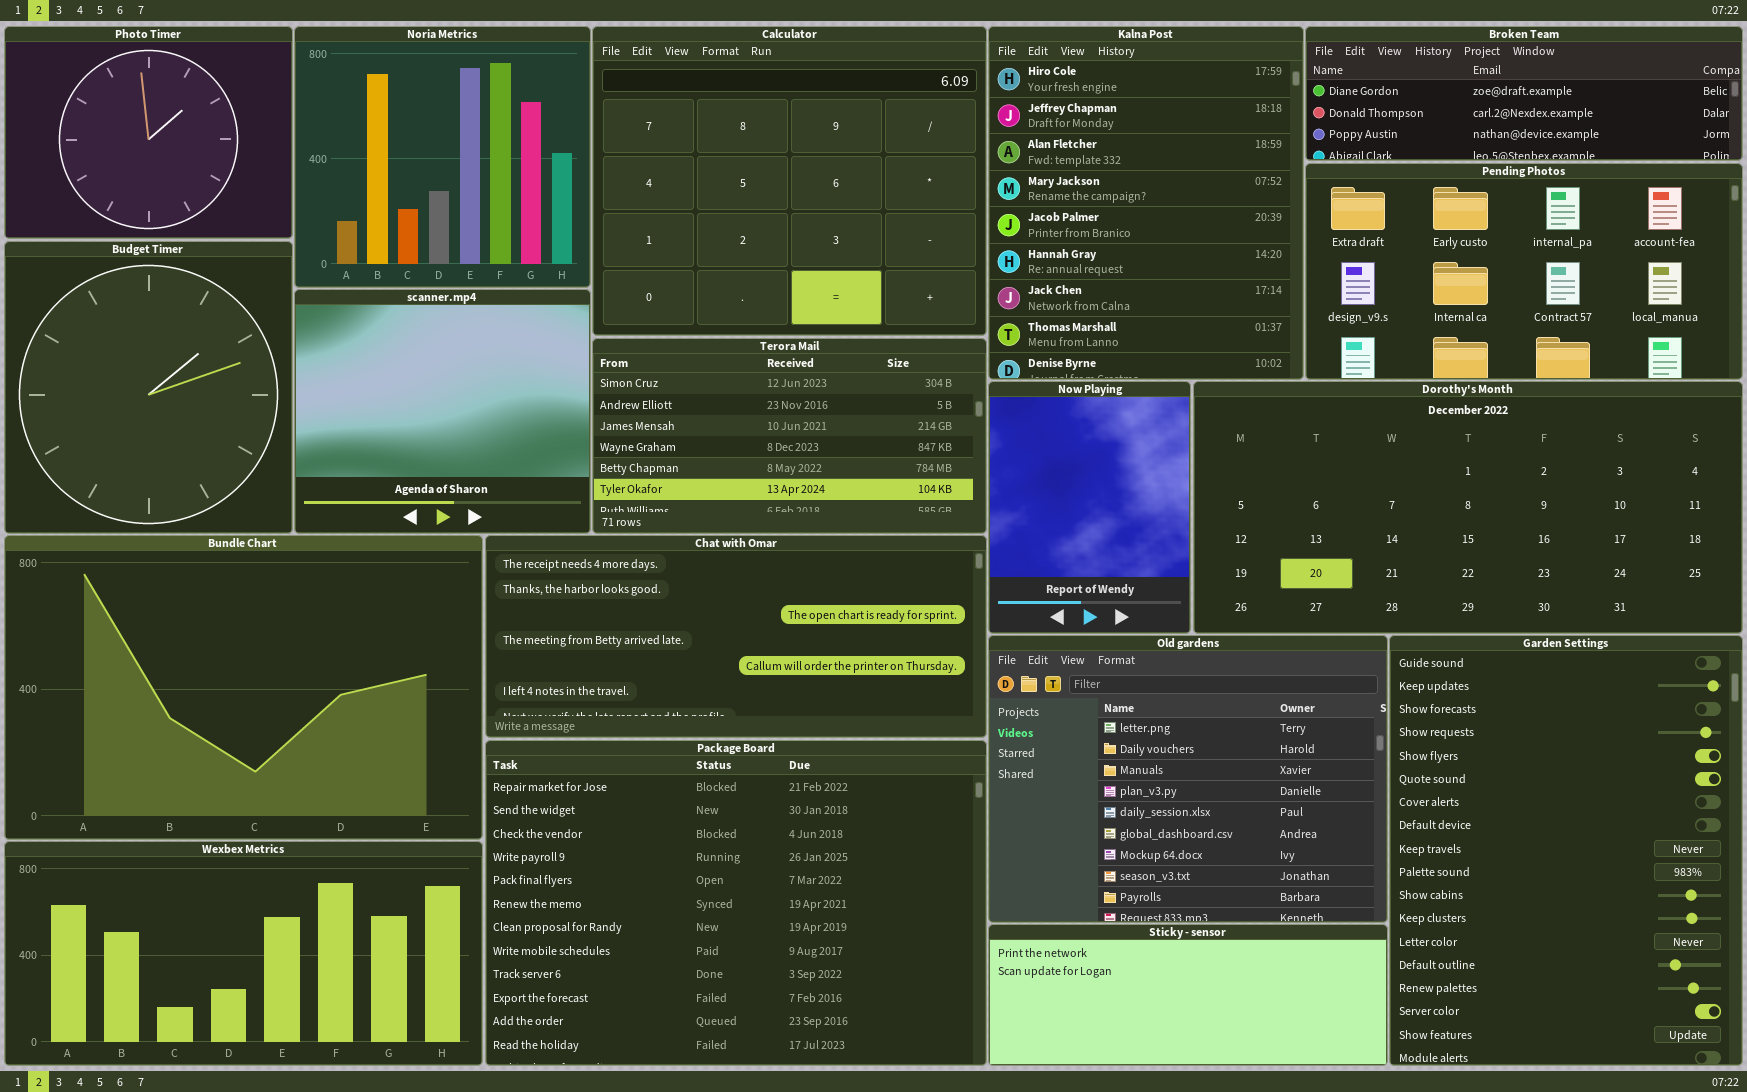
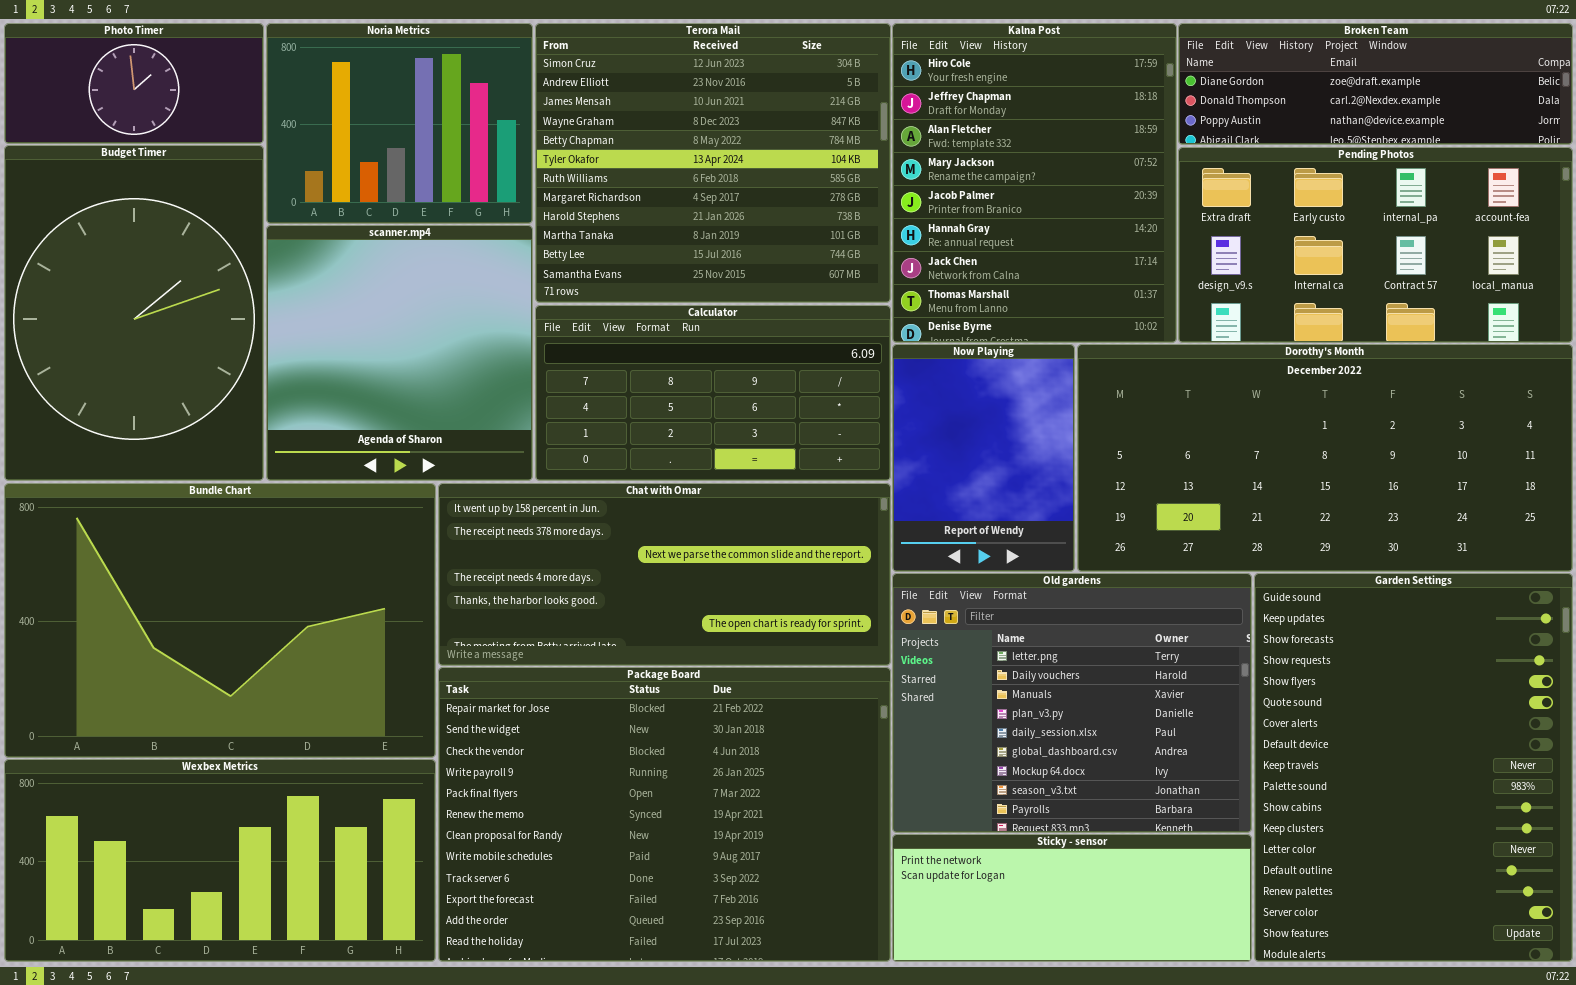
Photo Timer: [4,26,293,239] -> [4,23,264,144], resized
Noria Metrics: [294,26,591,288] -> [266,23,533,224], resized
Calculator: [592,26,987,336] -> [535,305,891,481], moved, resized
Budget Timer: [4,241,293,534] -> [4,145,264,481], resized
scanner.mp4: [294,289,591,534] -> [266,225,533,481], resized
Terora Mail: [592,338,987,534] -> [535,23,891,303], moved, resized
Chat with Omar: [485,535,987,738] -> [438,483,891,666], scrolled up 3 rows

